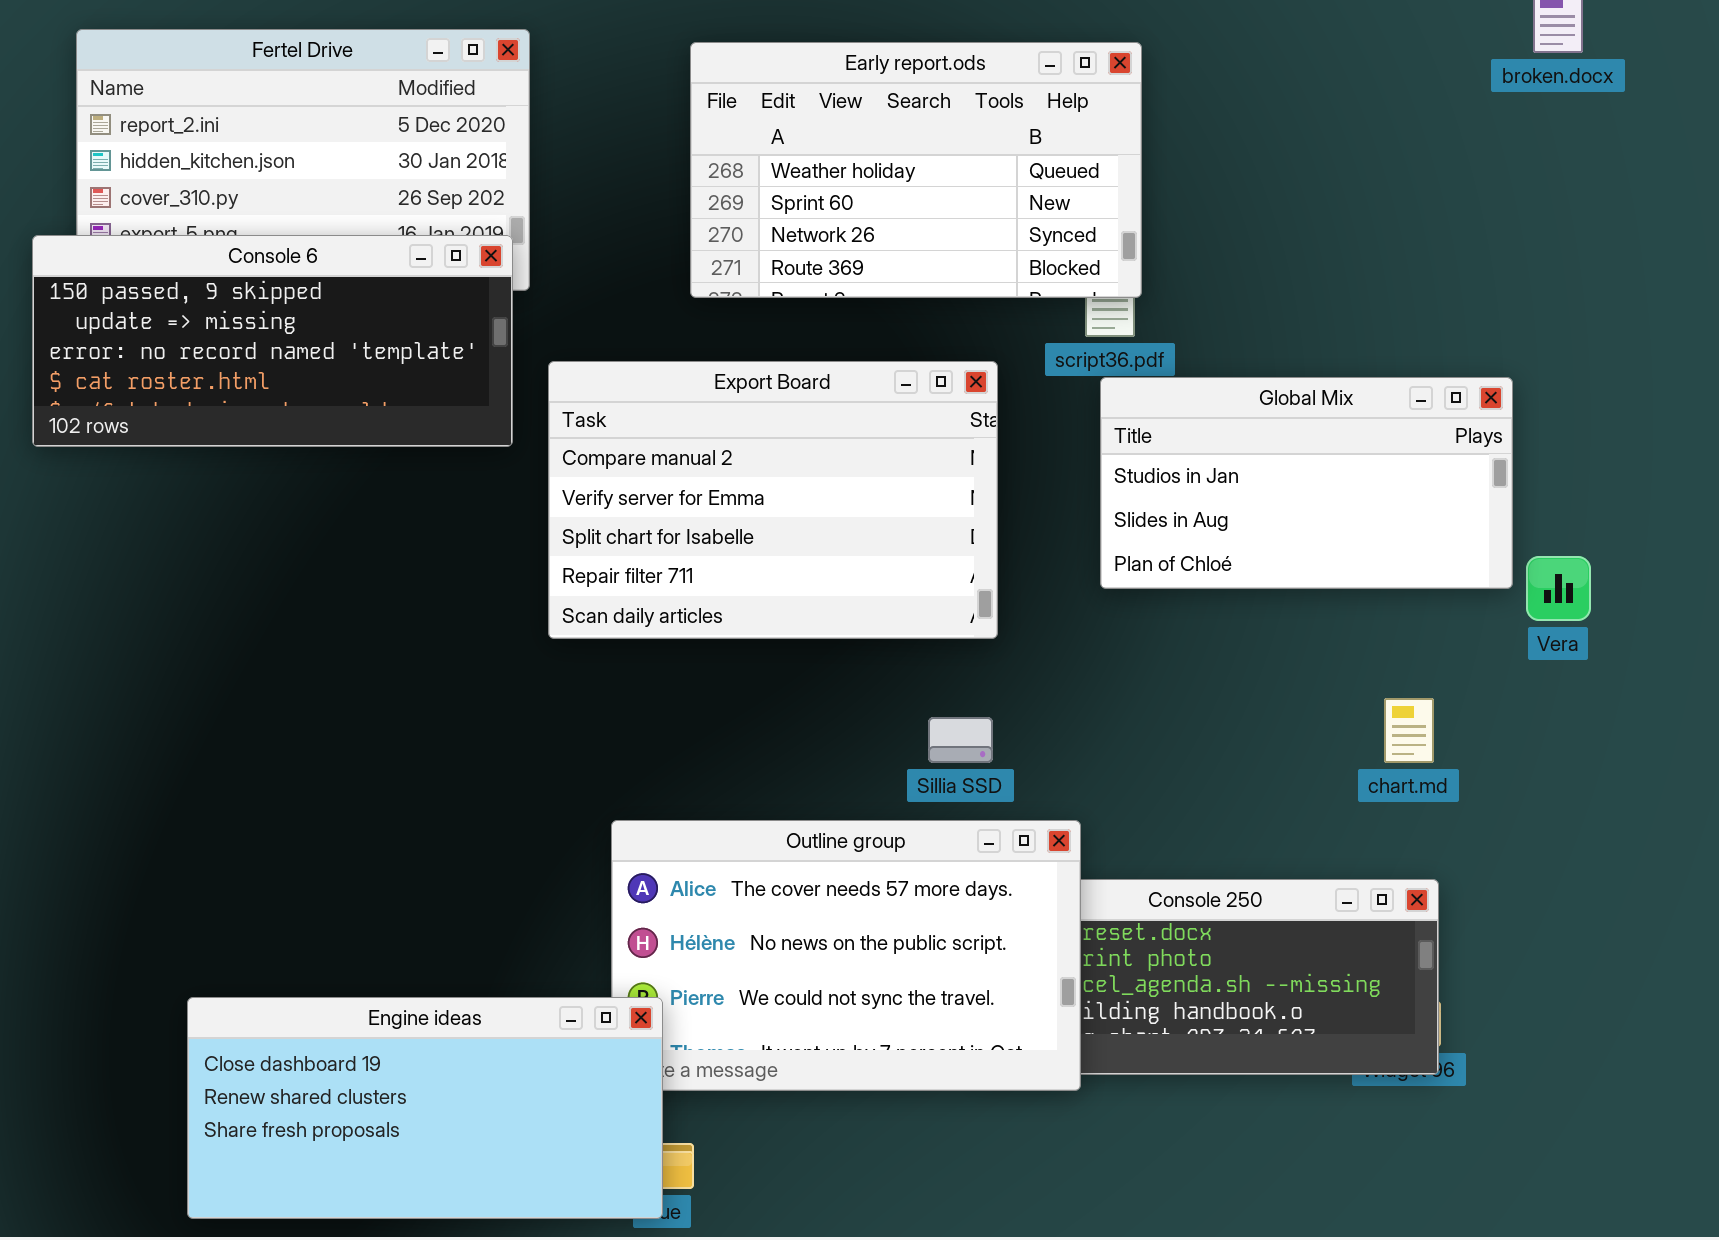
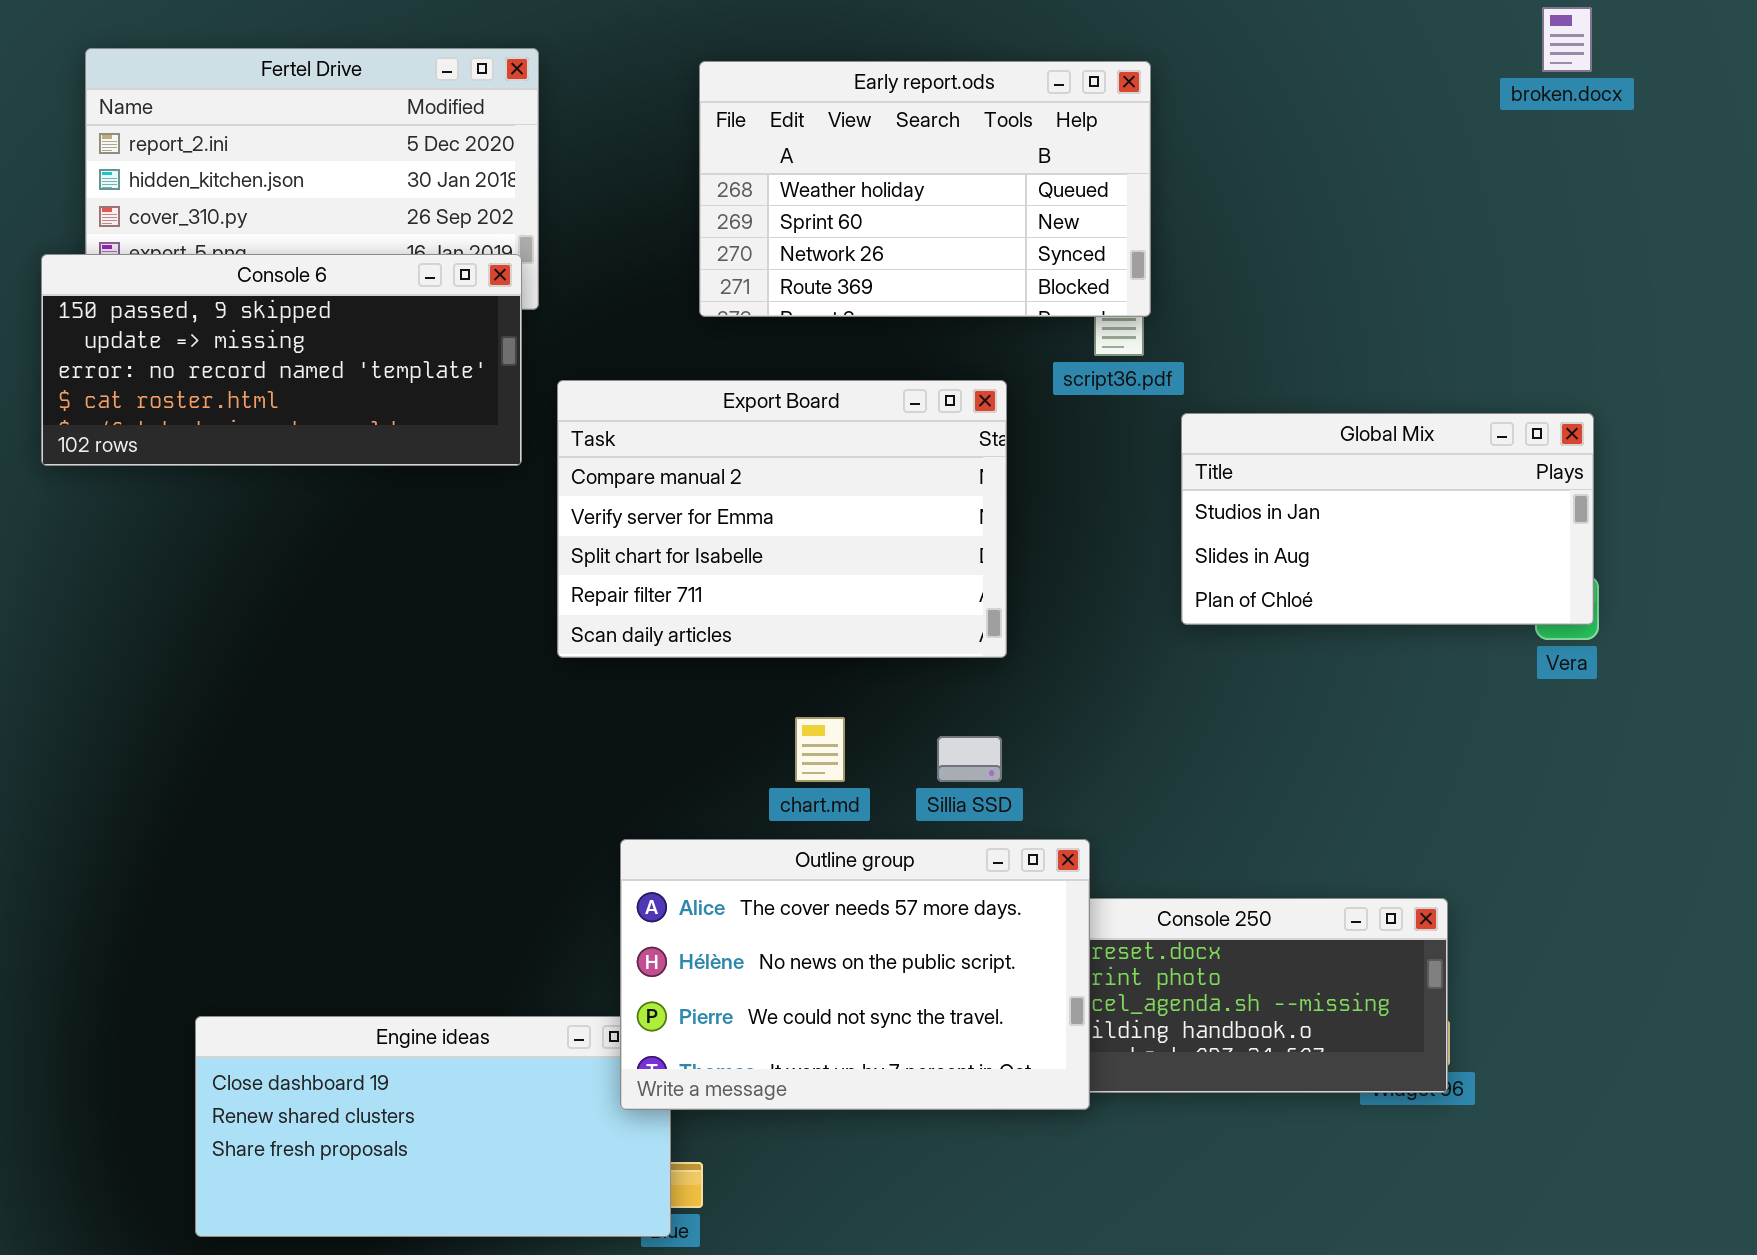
Global Mix: [1100,377,1513,589] -> [1181,413,1594,625], moved
chart.md: [1384,698,1434,763] -> [795,717,845,782], moved
Outline group: [611,820,1081,1091] -> [620,839,1090,1110], raised

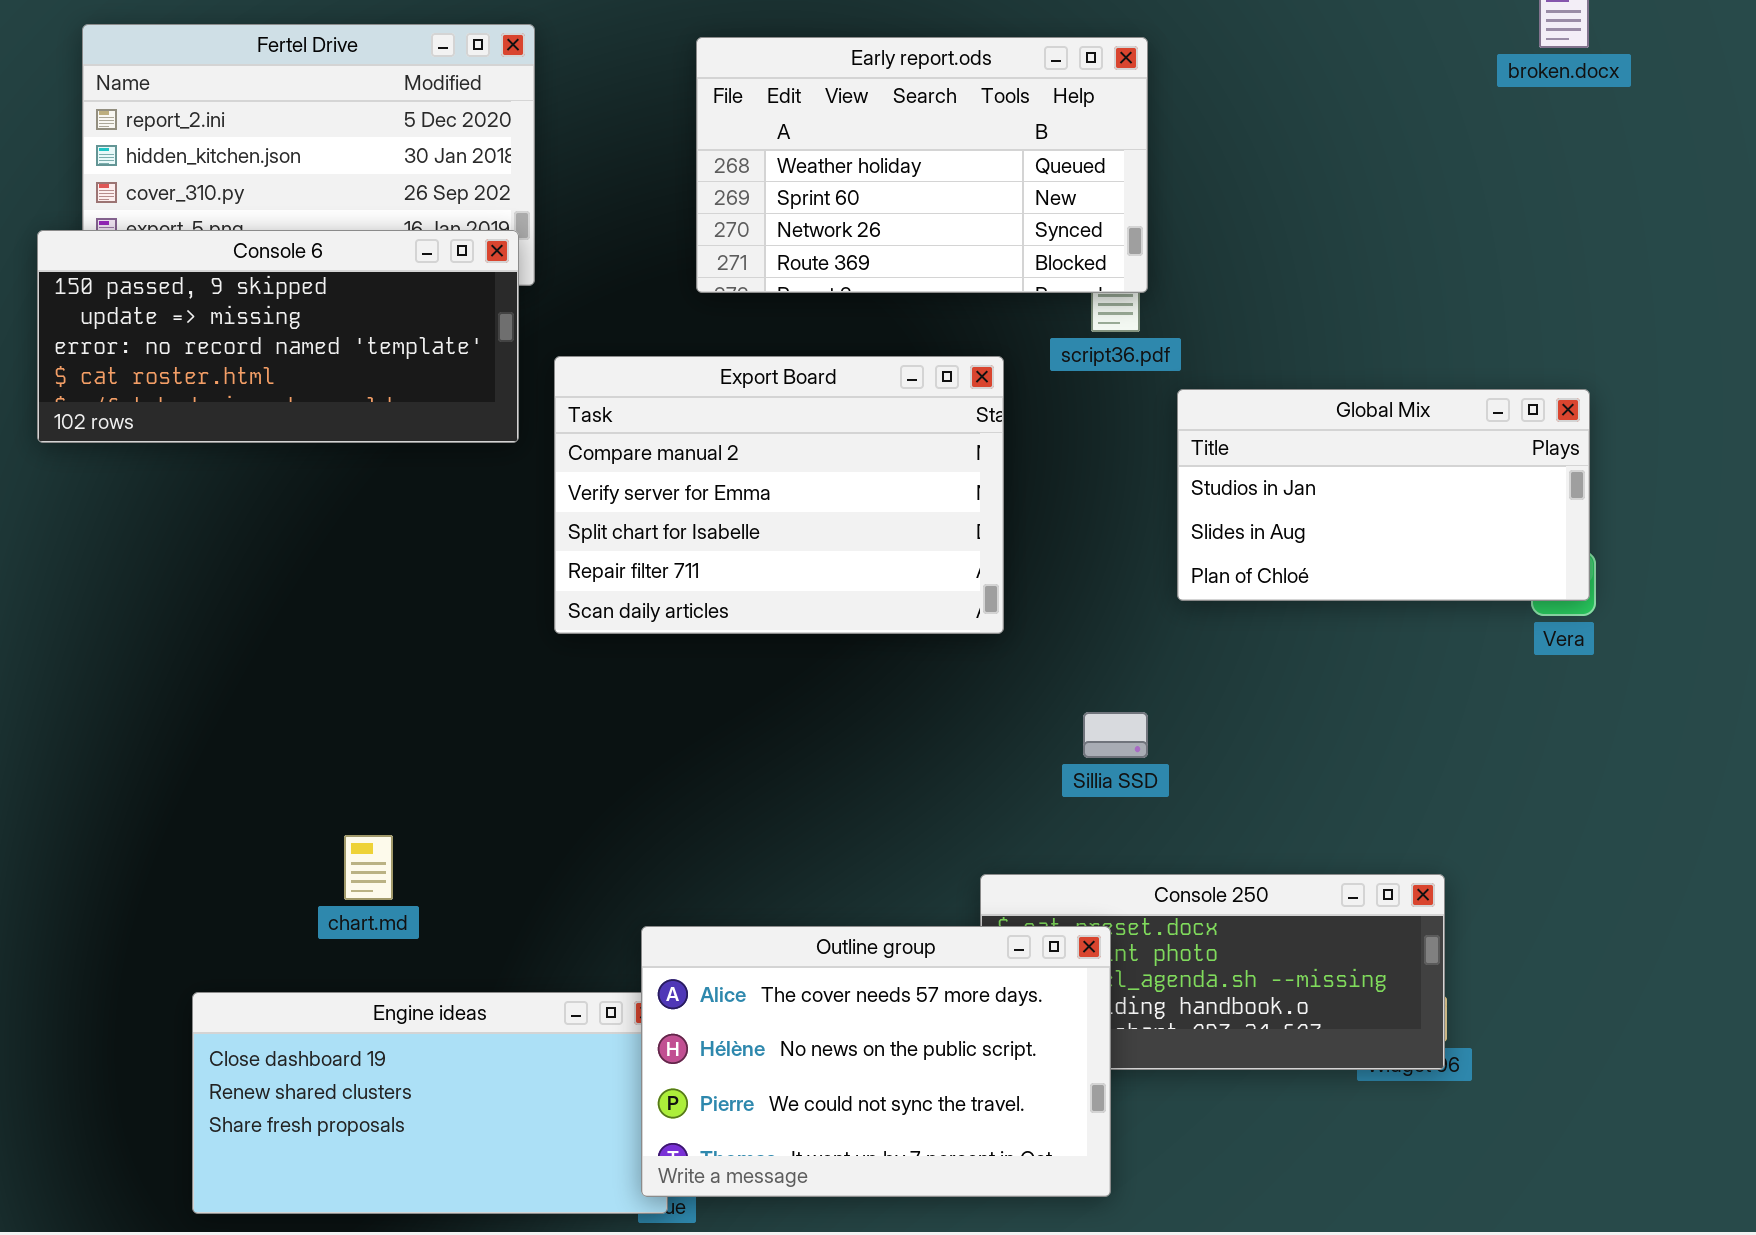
chart.md: [795,717,845,782] -> [344,835,393,900], moved
Sillia SSD: [937,736,1002,782] -> [1083,712,1148,758], moved
Outline group: [620,839,1090,1110] -> [641,926,1111,1197], moved

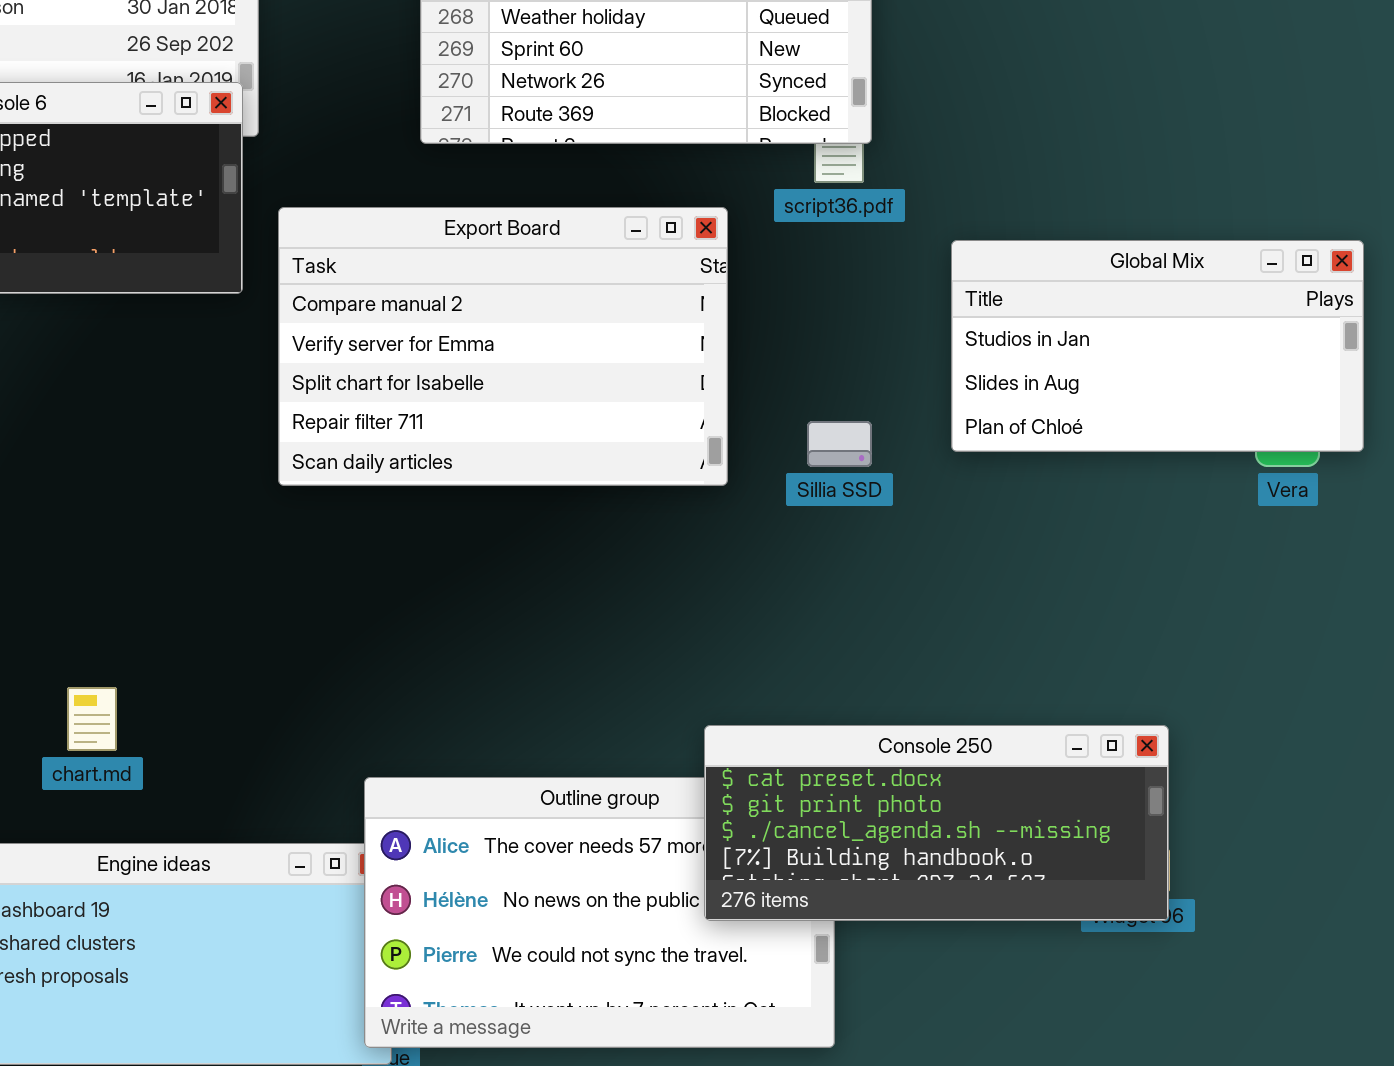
Global Mix: [1177,389,1590,601] -> [951,240,1364,452], moved
Sillia SSD: [1083,712,1148,758] -> [807,421,872,467], moved
Console 250: [980,874,1445,1070] -> [704,725,1169,921], raised

